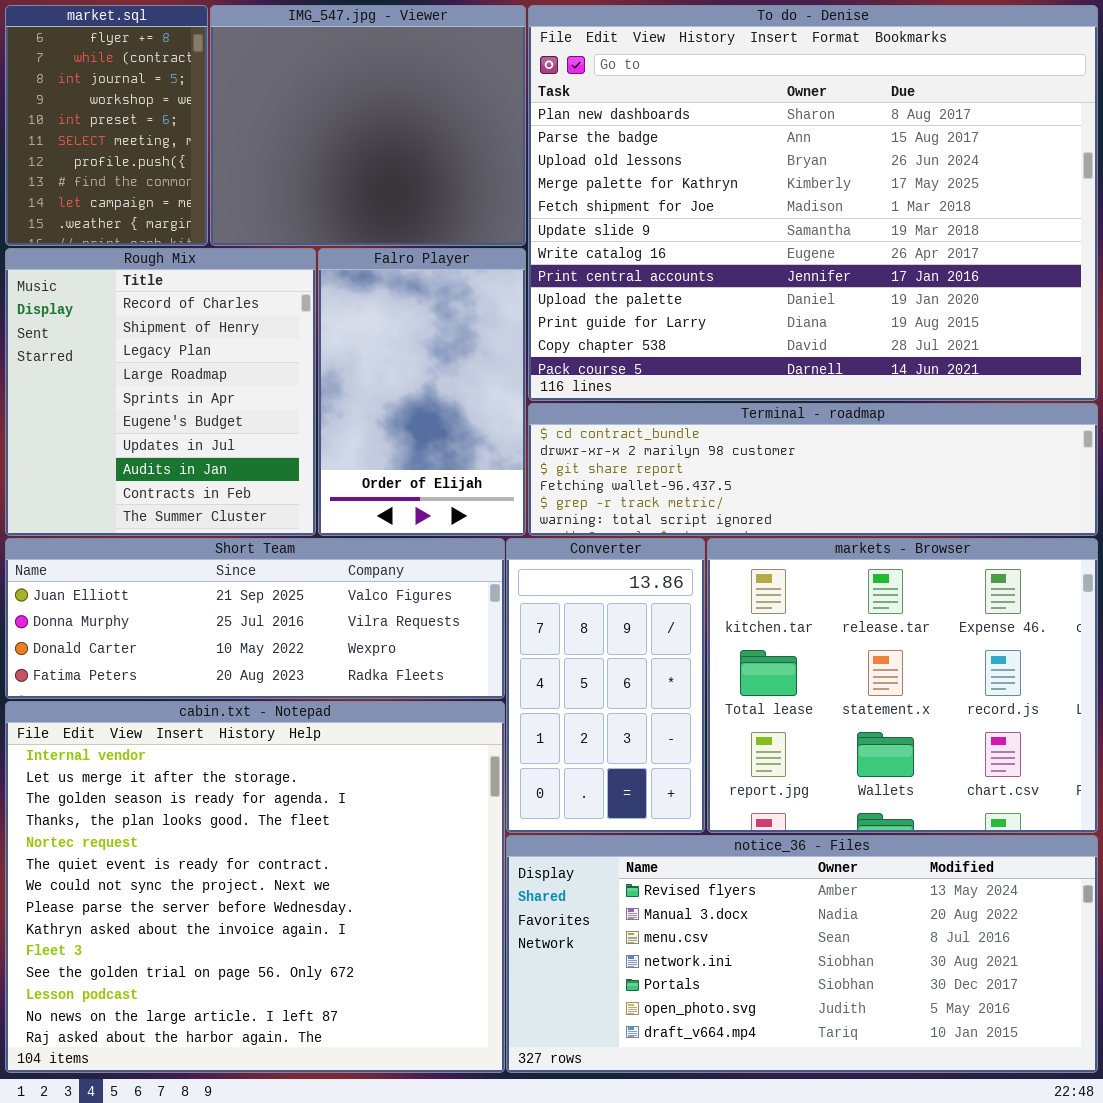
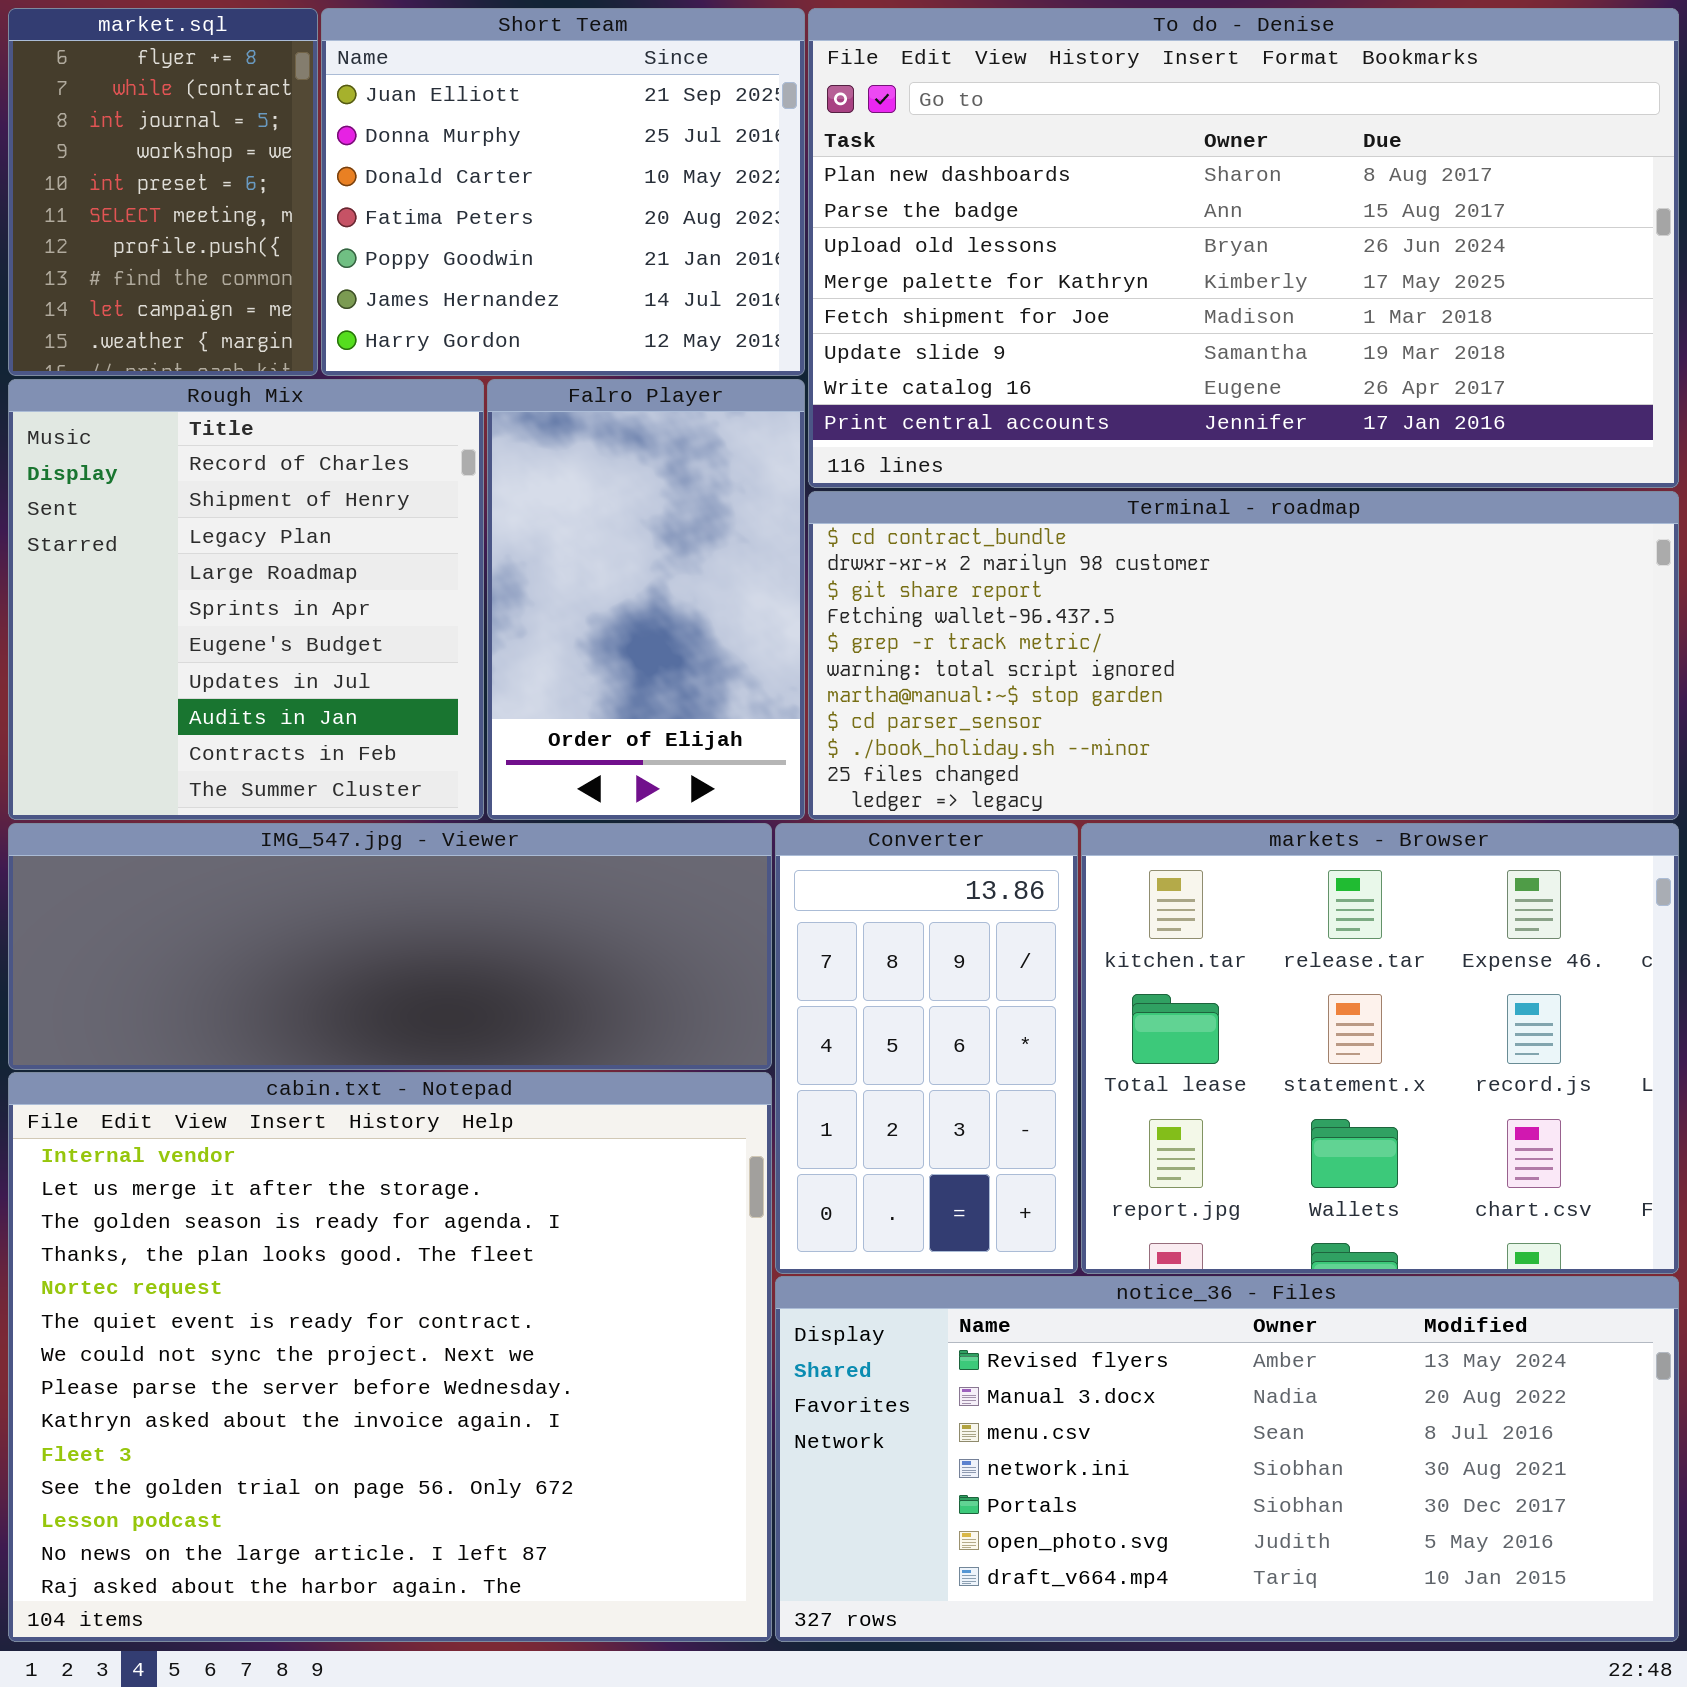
IMG_547.jpg - Viewer: [210,5,526,246] -> [8,823,772,1070], moved, resized
To do - Denise: [528,5,1098,401] -> [808,8,1679,488], resized
Terminal - roadmap: [528,403,1098,536] -> [808,491,1679,820], resized
Short Team: [5,538,505,699] -> [321,8,805,376], moved, resized

